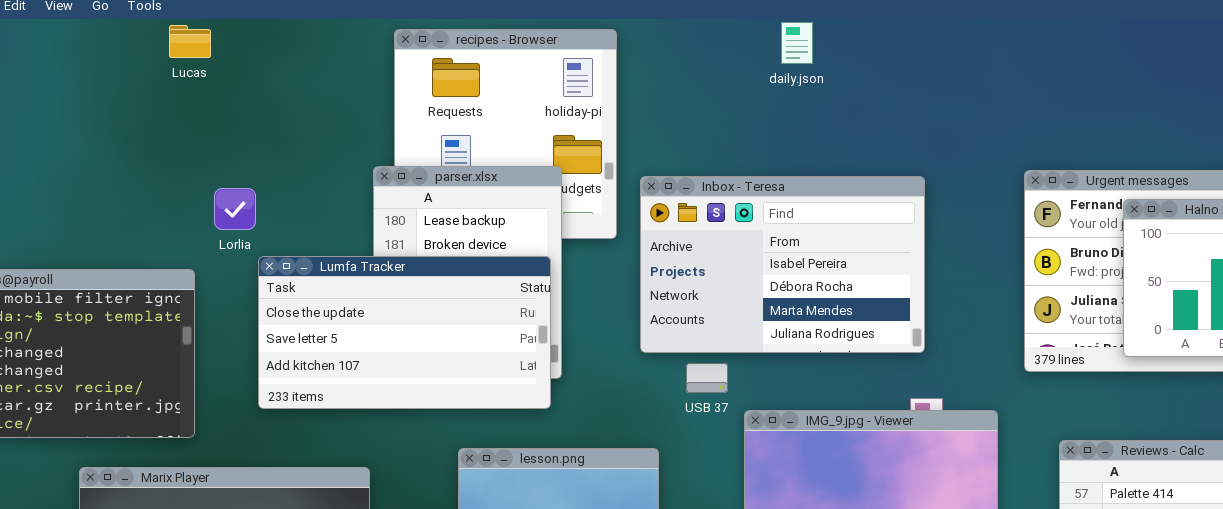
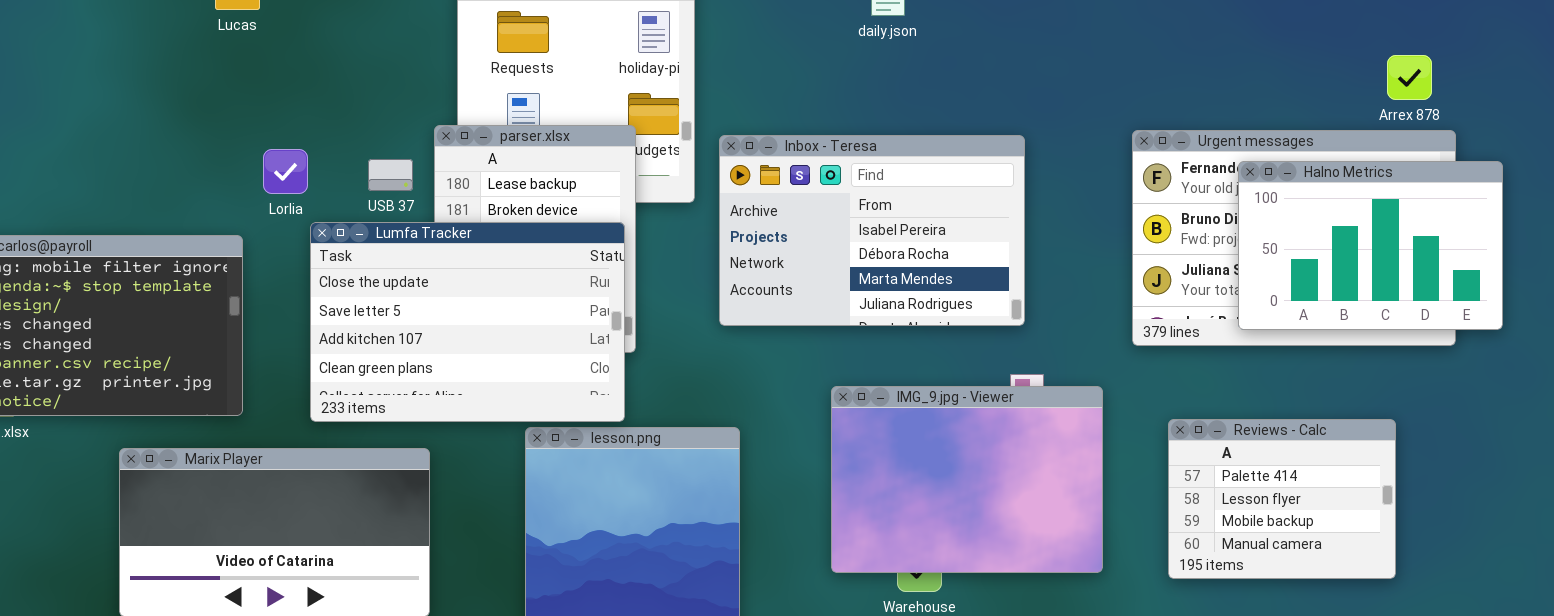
Lumfa Tracker: [258,256,551,409] -> [310,222,625,422], resized
USB 37: [686,363,728,393] -> [368,159,413,191], moved

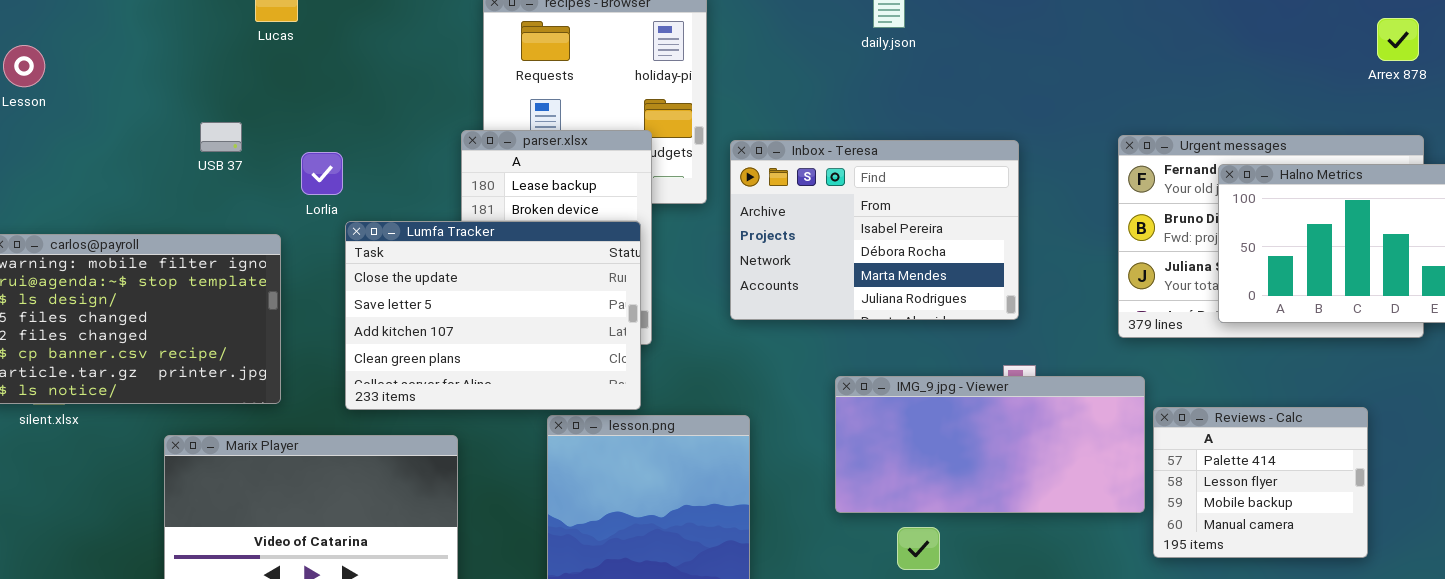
Arrex 878: [1387,55,1432,100] -> [1377,18,1419,61], moved
USB 37: [368,159,413,191] -> [200,122,242,152], moved
IMG_9.jpg - Viewer: [831,386,1103,573] -> [835,376,1145,513], resized

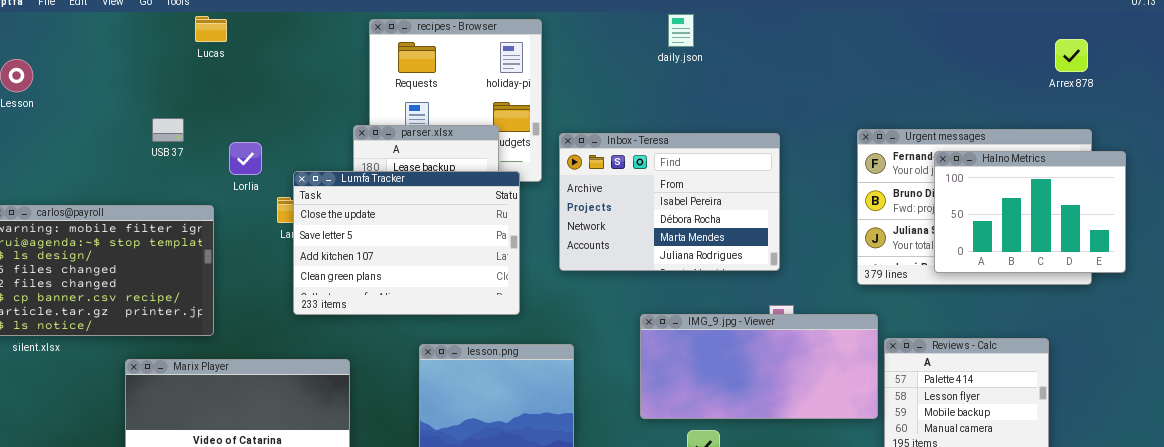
Lumfa Tracker: [345,221,641,410] -> [293,171,520,315], moved

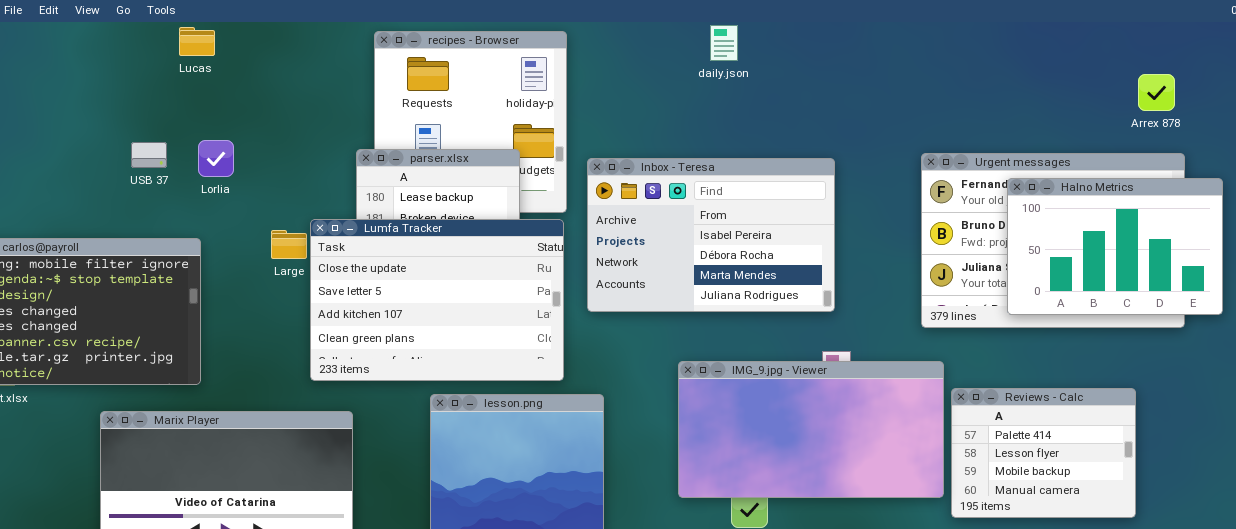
Arrex 878: [1055,39,1088,72] -> [1138,74,1175,111], moved
Lorlia: [229,142,262,175] -> [198,140,234,177], moved
Lumfa Tracker: [293,171,520,315] -> [310,219,564,381], moved
IMG_9.jpg - Viewer: [640,314,878,419] -> [678,361,944,498], resized

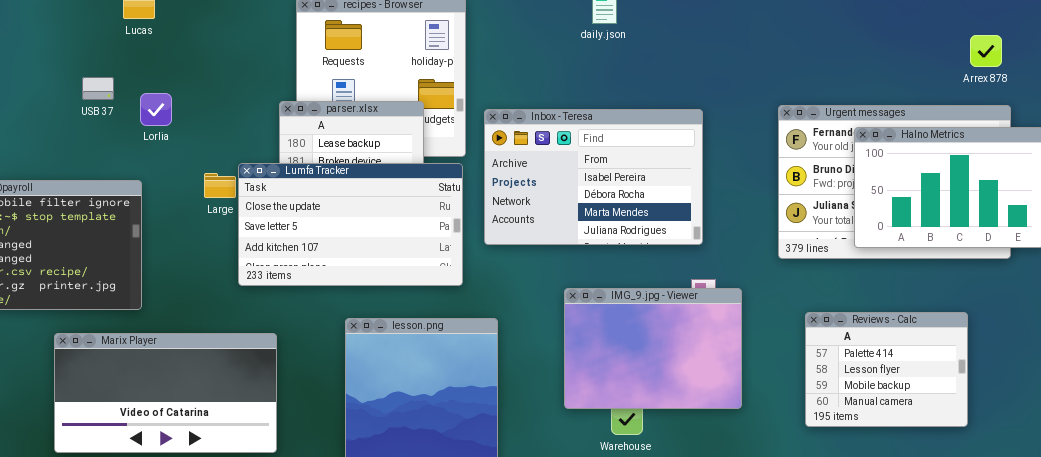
USB 37: [131,142,167,168] -> [82,77,114,100], moved
Lumfa Tracker: [310,219,564,381] -> [238,163,463,286], resized
IMG_9.jpg - Viewer: [678,361,944,498] -> [564,288,742,409], resized

